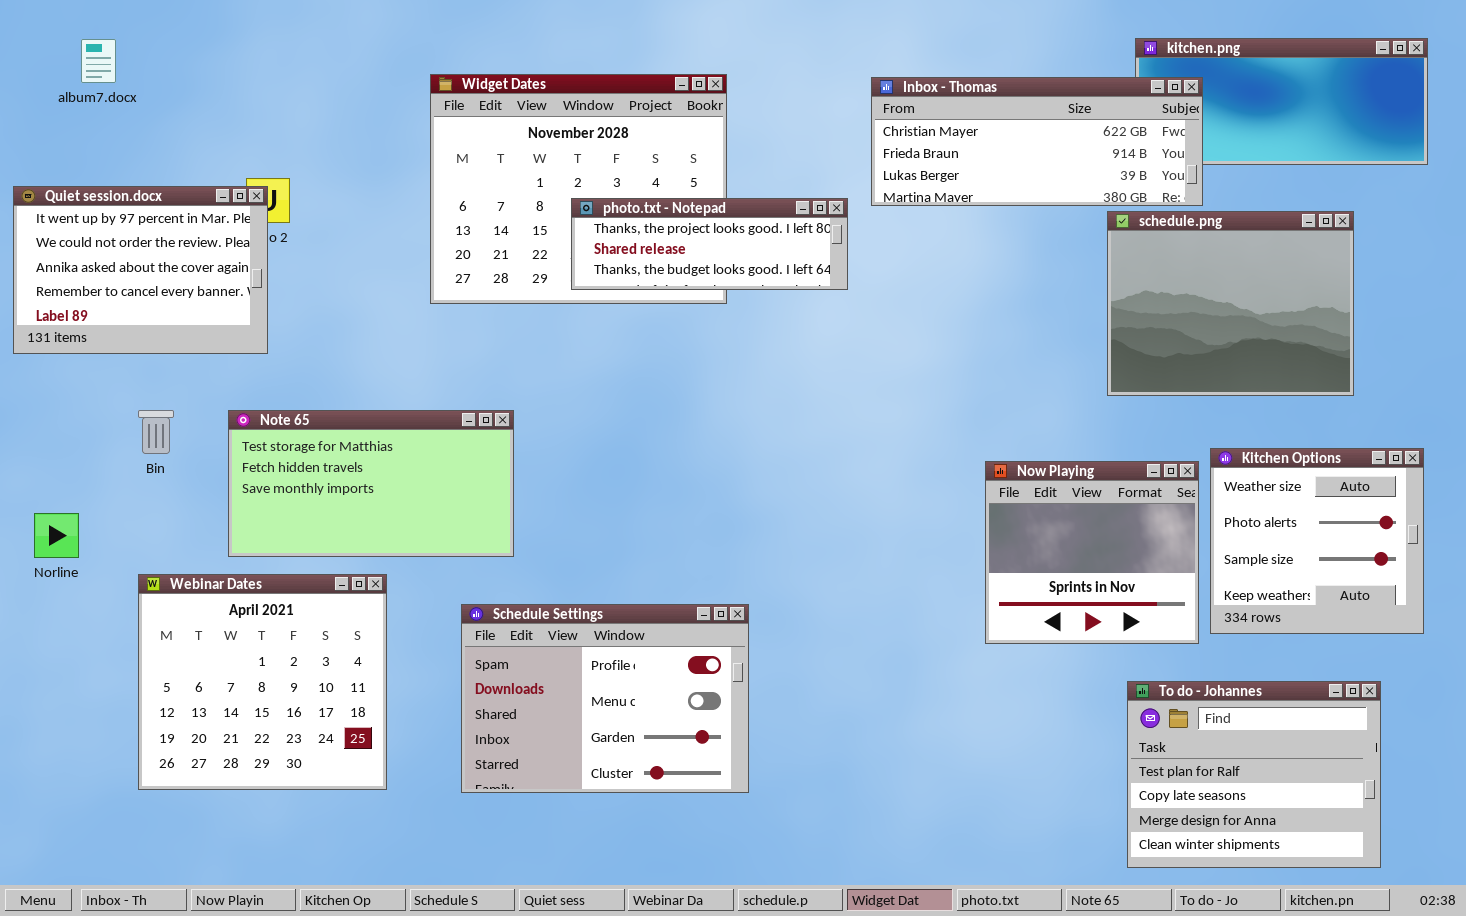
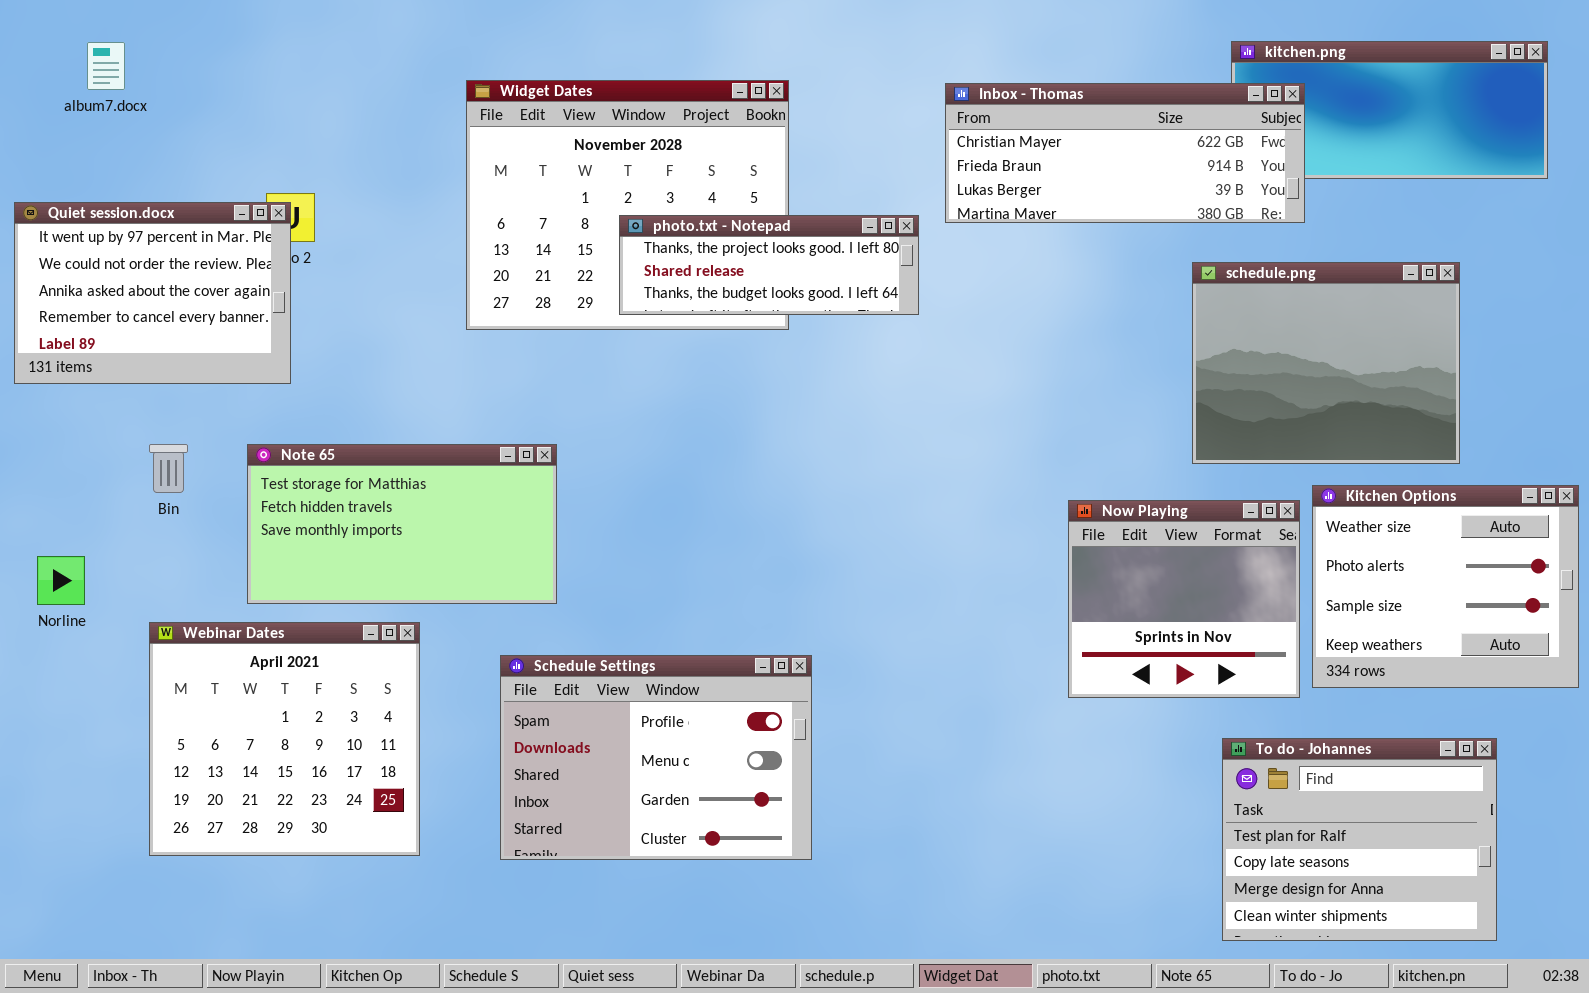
schedule.png: [1107,211,1354,396] -> [1192,262,1460,464], moved
Kitchen Options: [1210,448,1424,634] -> [1312,485,1579,688], resized

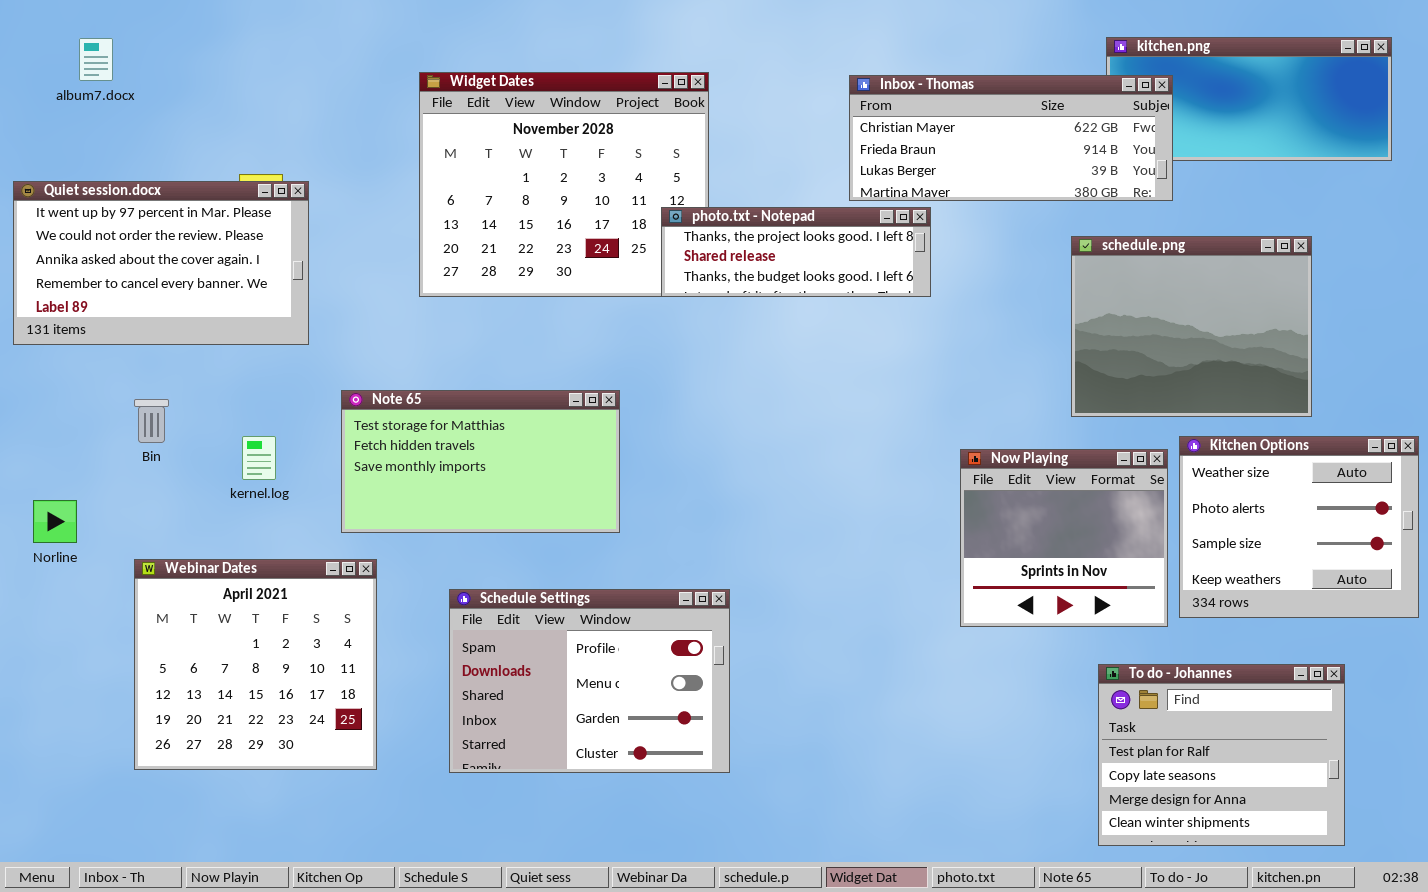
Quiet session.docx: [14,202,291,384] -> [13,181,309,345], resized
photo.txt - Notepad: [619,215,919,315] -> [661,207,931,297], moved
Note 65: [247,444,557,604] -> [341,390,620,533], moved

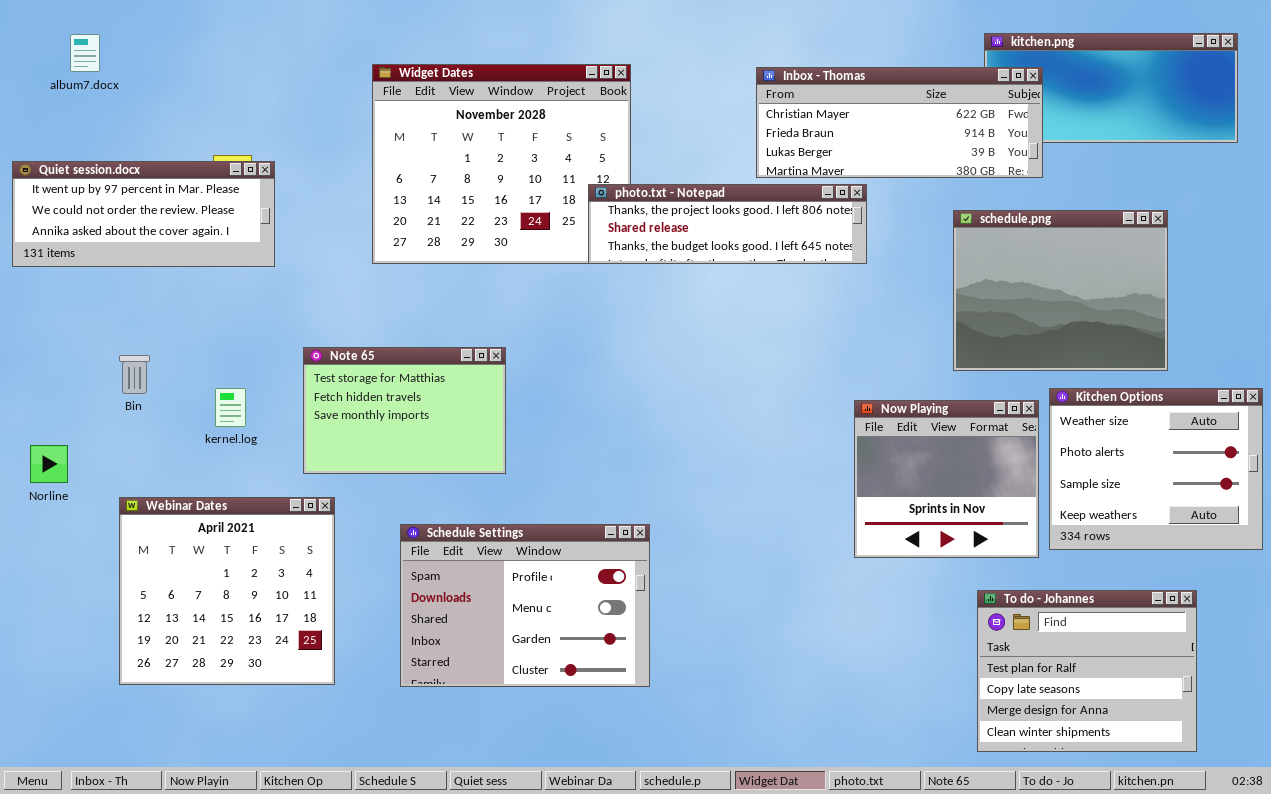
Quiet session.docx: [13,181,309,345] -> [12,161,275,267], resized
photo.txt - Notepad: [661,207,931,297] -> [588,184,867,264], resized
Note 65: [341,390,620,533] -> [303,347,506,474], resized

